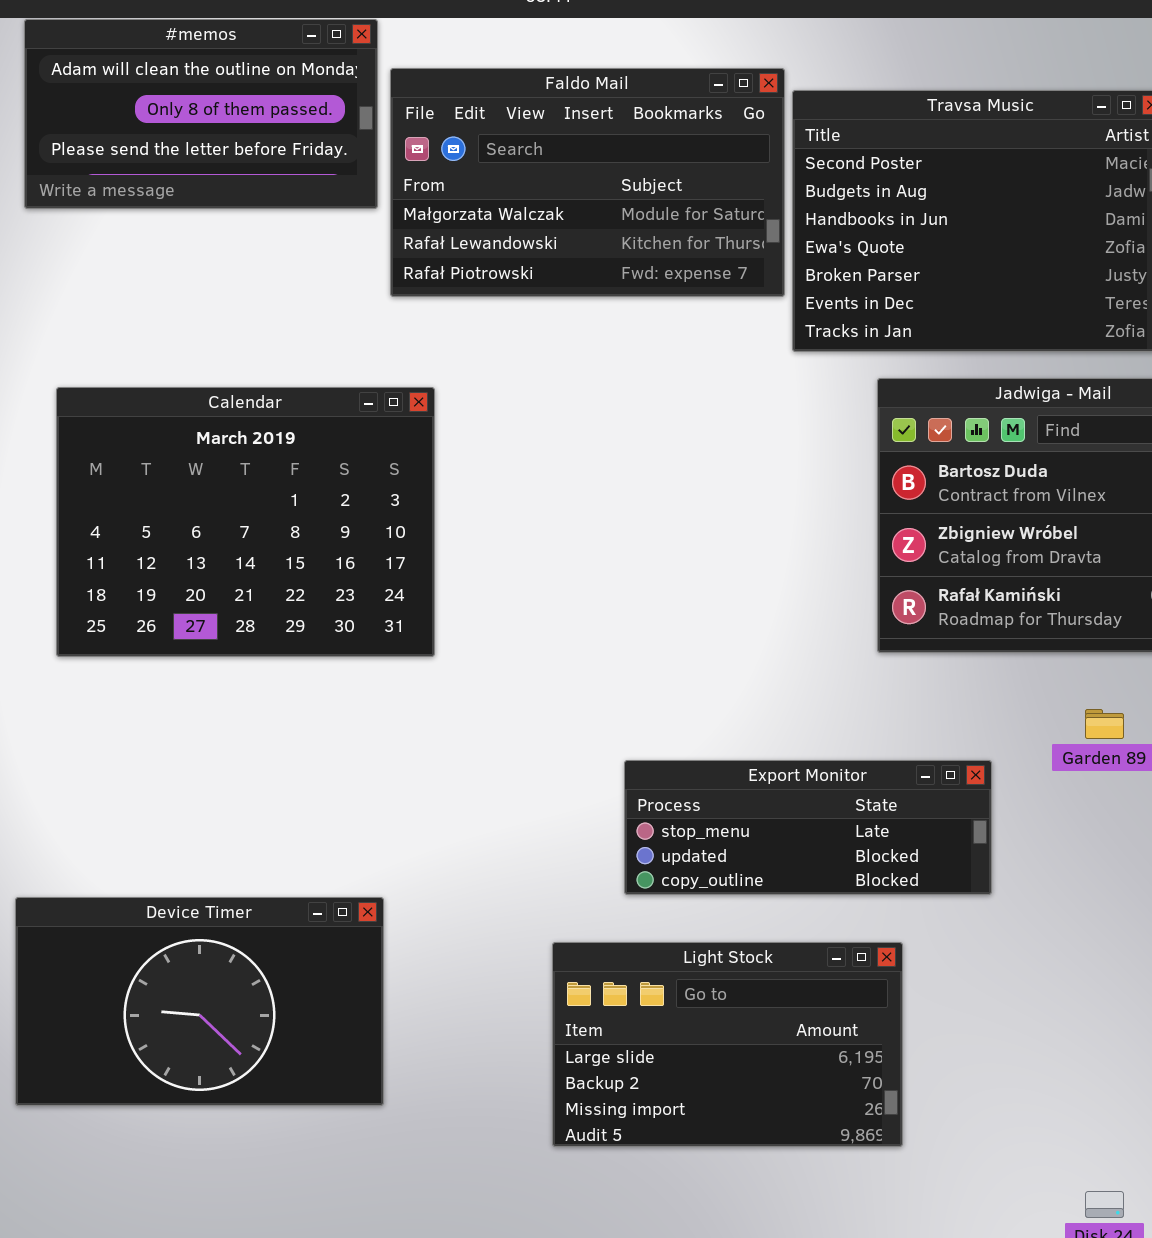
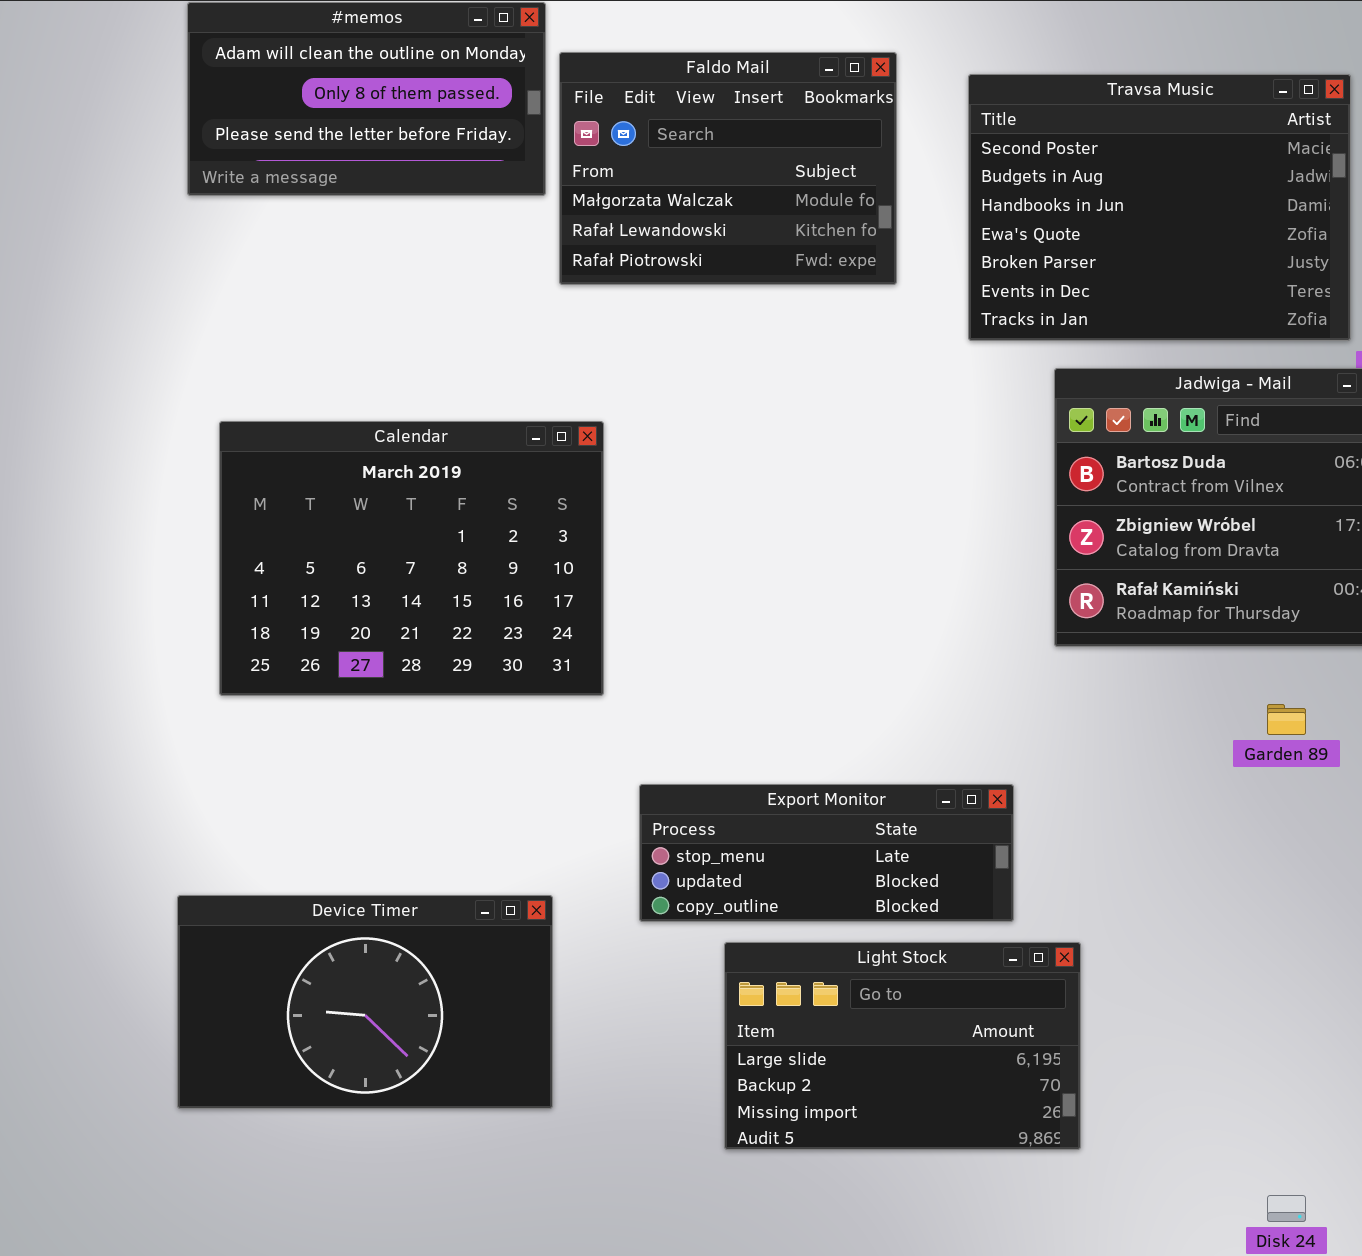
Faldo Mail: [390,68,785,297] -> [559,52,897,285], resized
Calendar: [56,387,435,657] -> [219,421,604,696], moved
Export Monitor: [624,760,992,895] -> [639,784,1014,922], moved

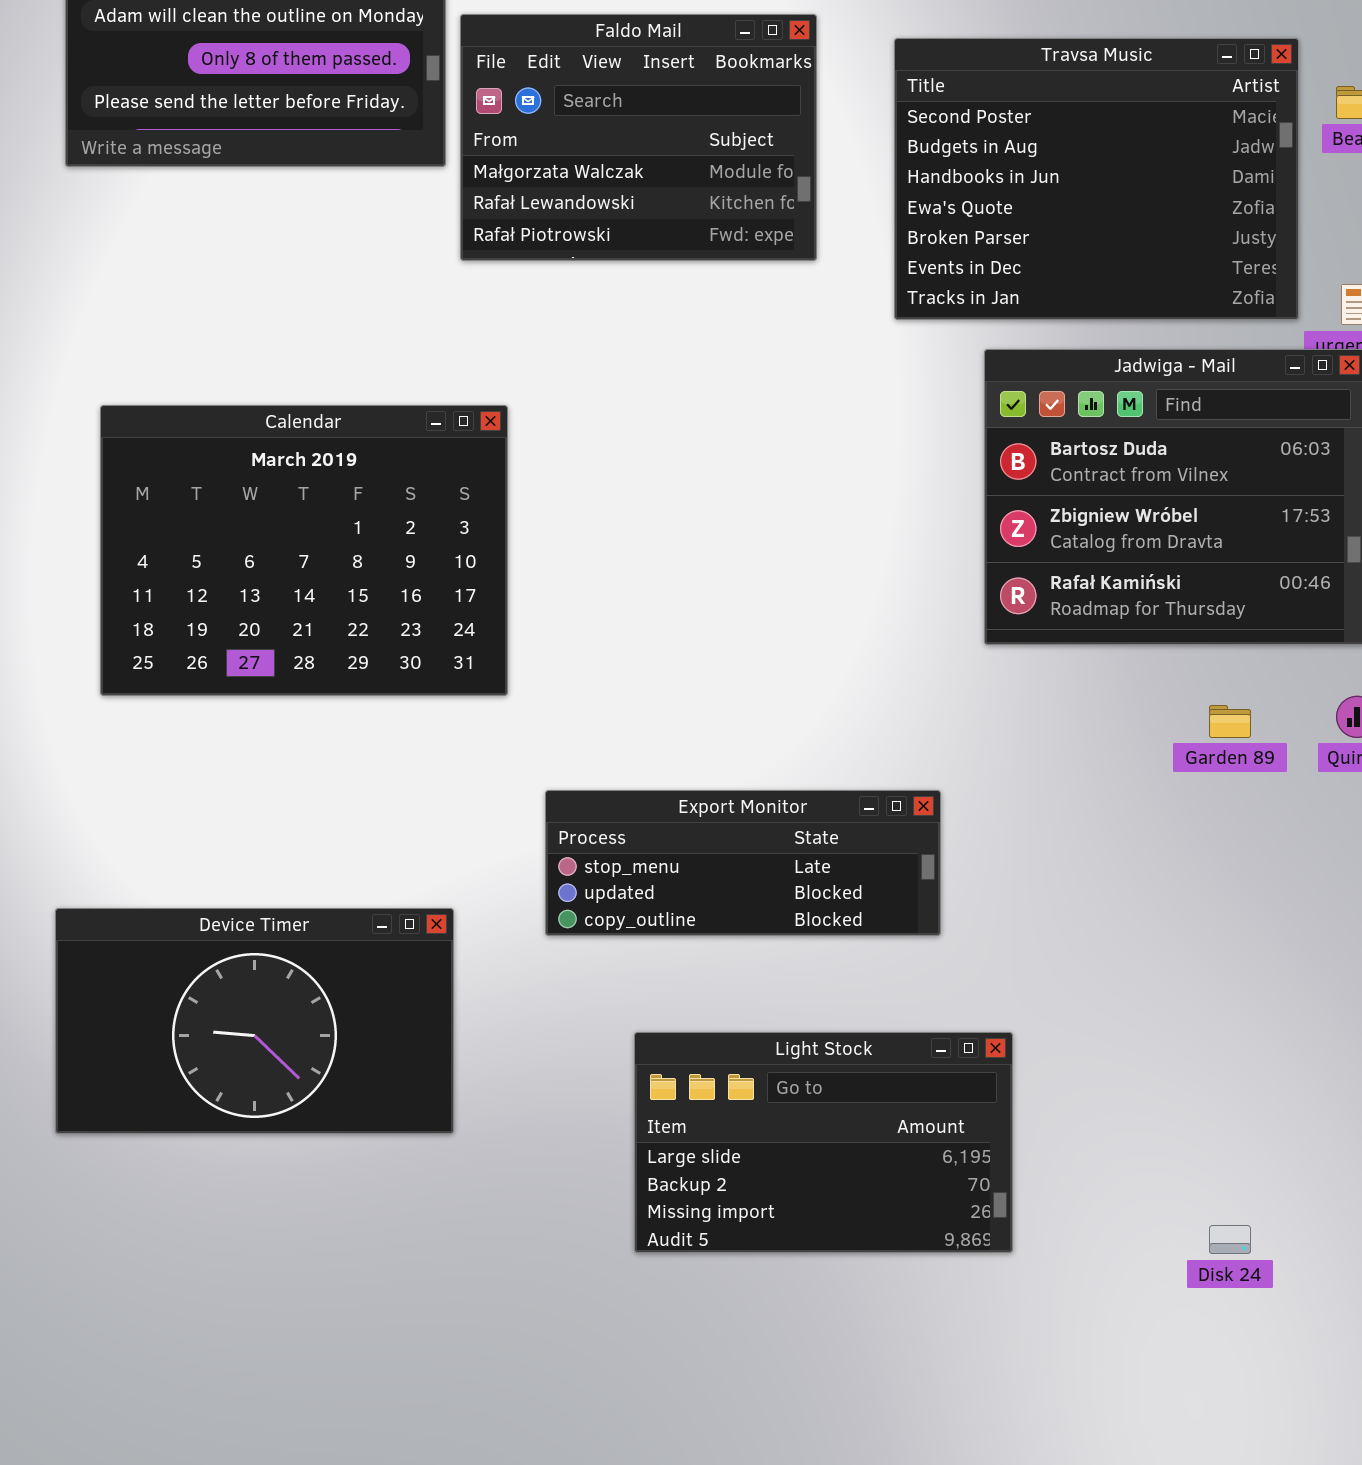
Light Stock: [724,942,1081,1150] -> [634,1032,1013,1253], moved

